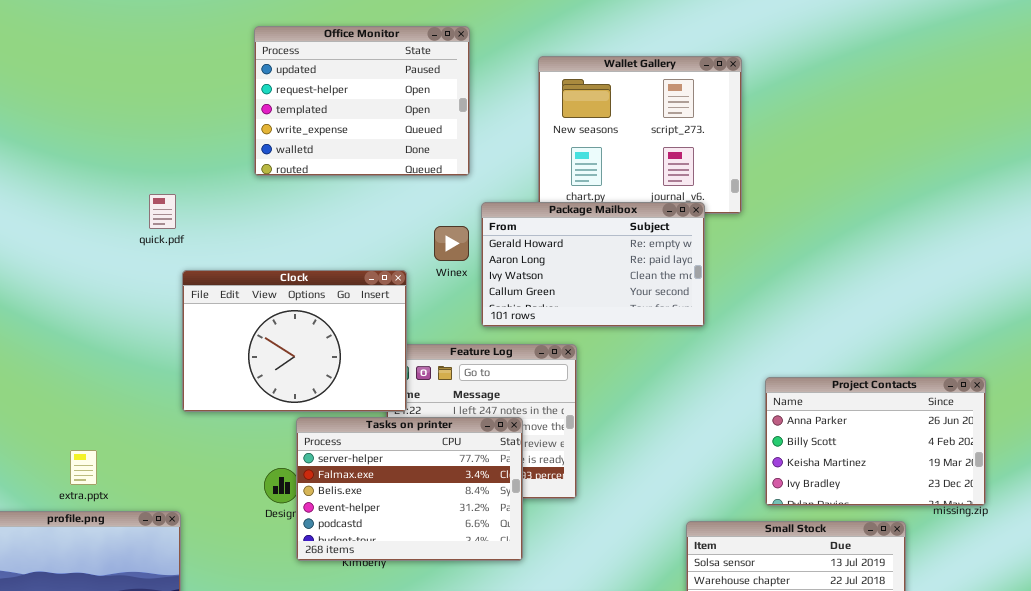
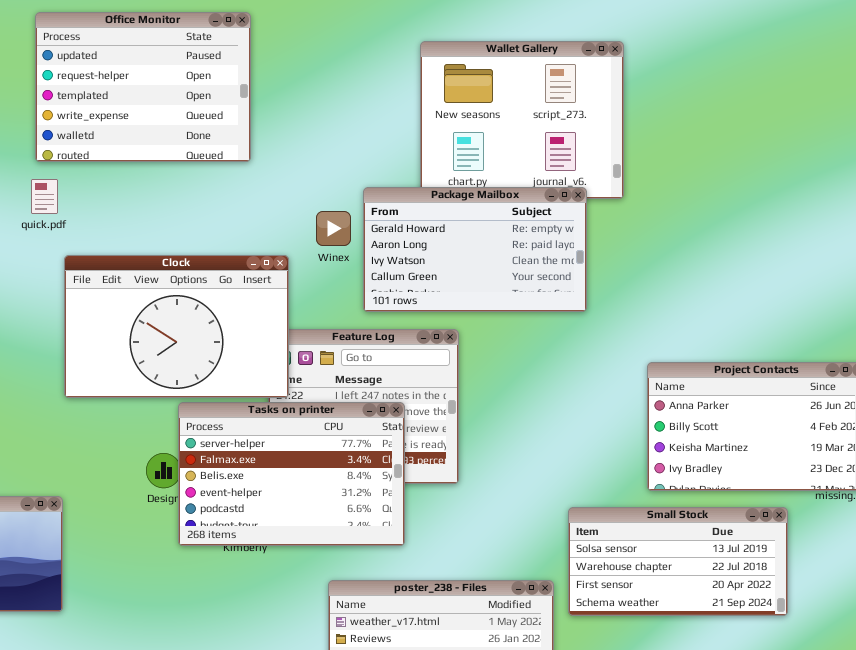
Office Monitor: [254,26,470,176] -> [35,12,251,162], moved

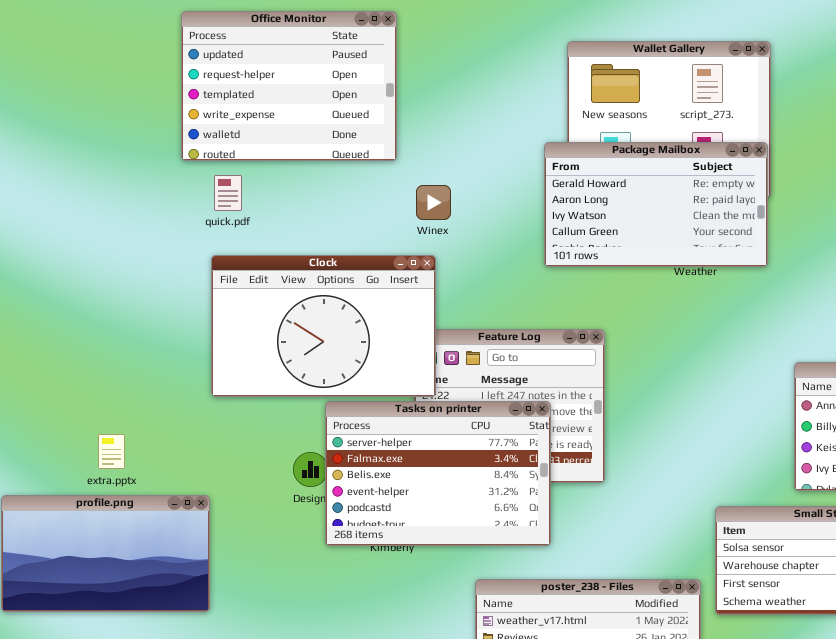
quick.pdf: [31,179,58,214] -> [214,175,242,211], moved
Package Mailbox: [363,187,587,312] -> [544,142,768,267], moved
Winex: [316,211,351,246] -> [416,185,451,220], moved

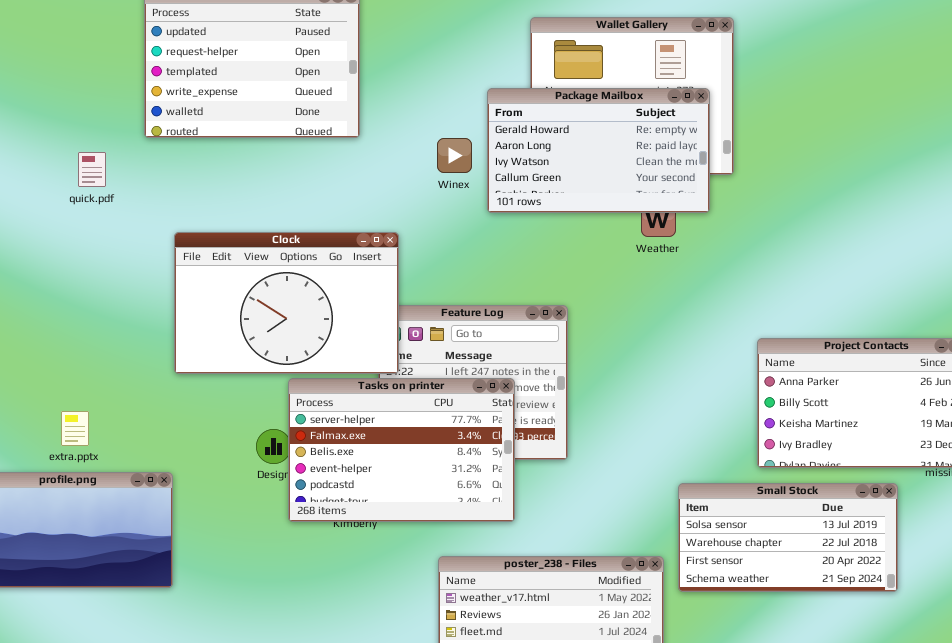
Package Mailbox: [544,142,768,267] -> [487,88,710,213], moved
quick.pdf: [214,175,242,211] -> [78,152,106,187], moved
Winex: [416,185,451,220] -> [437,138,472,173], moved

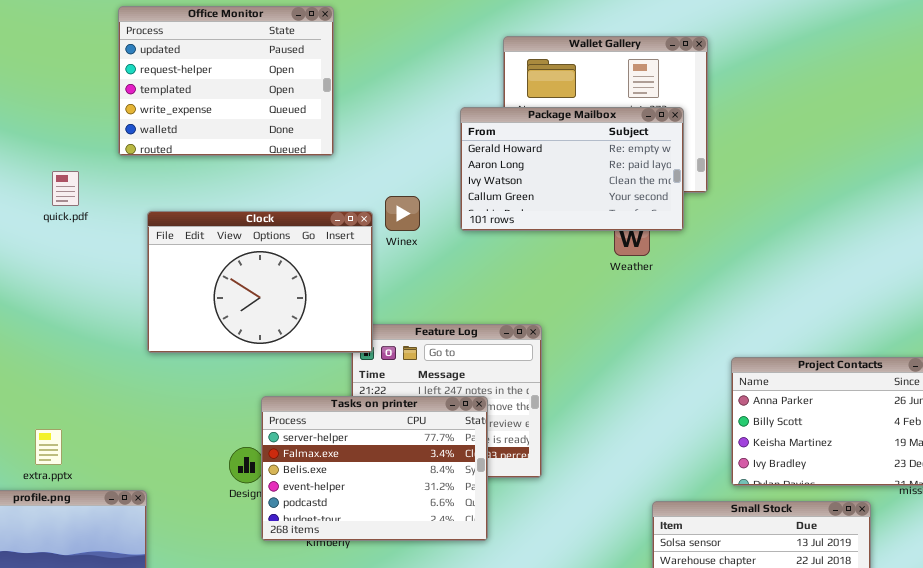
Winex: [437,138,472,173] -> [385,196,420,231], moved
Clock: [174,232,399,374] -> [147,211,373,353], moved

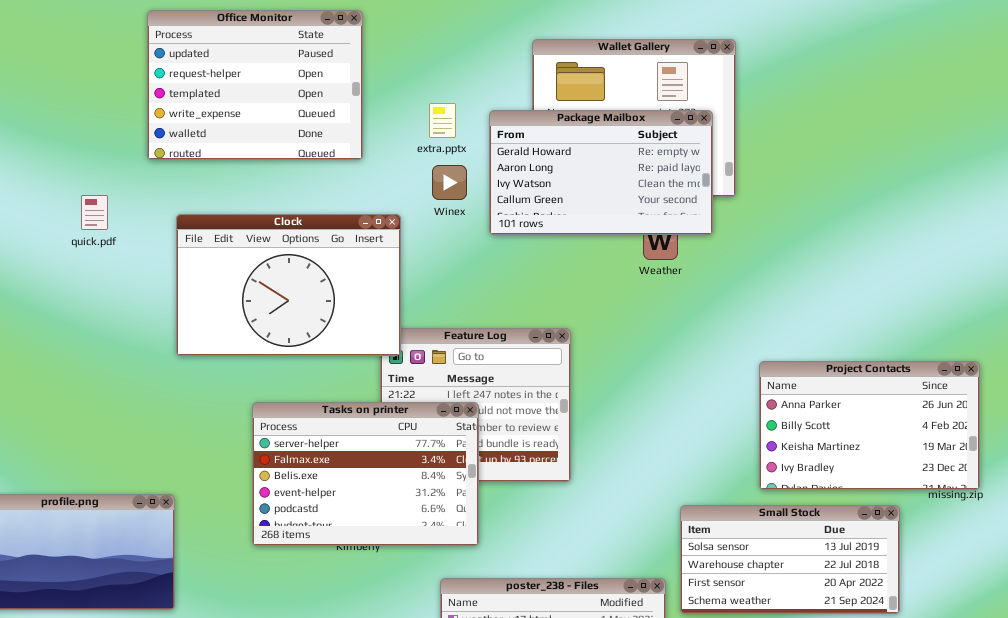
quick.pdf: [52,171,79,206] -> [81,195,108,230], moved
Winex: [385,196,420,231] -> [432,165,467,200], moved
Tasks on printer: [261,396,488,541] -> [252,402,479,546], moved
extra.pptx: [35,429,62,465] -> [429,103,456,138], moved

